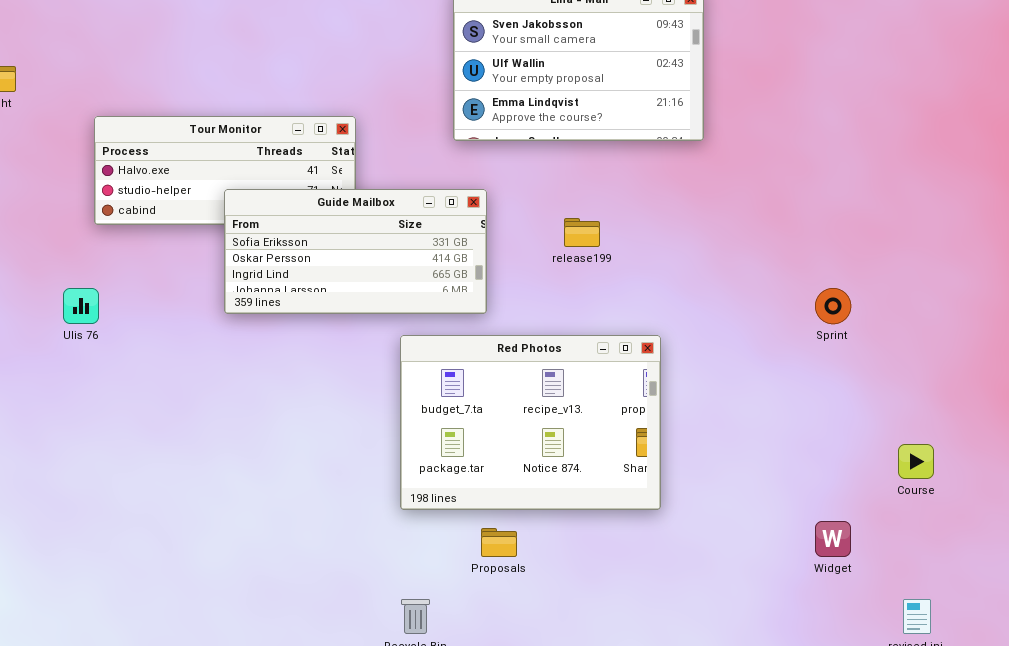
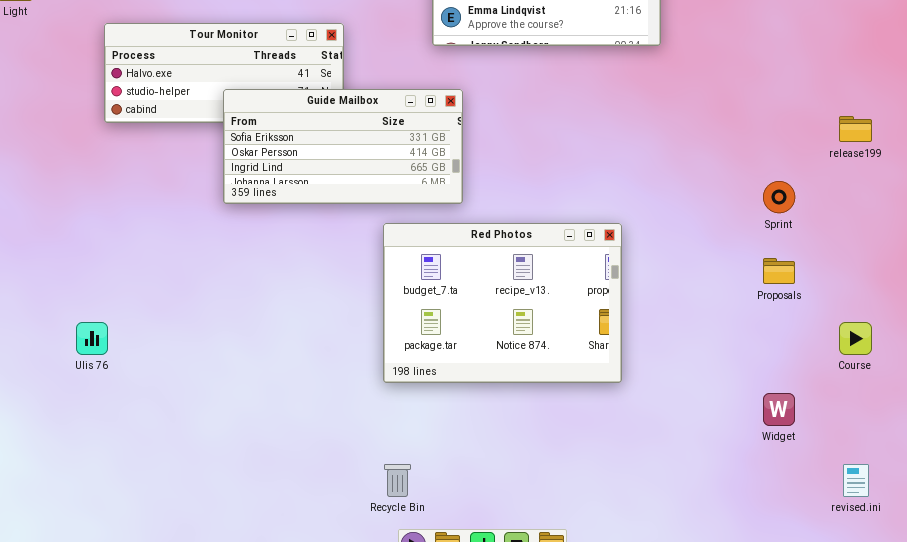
release199: [564,218,600,247] -> [839,116,872,142], moved
Ulis 76: [63,288,99,324] -> [76,322,108,355], moved
Proposals: [481,528,517,557] -> [763,258,795,284], moved

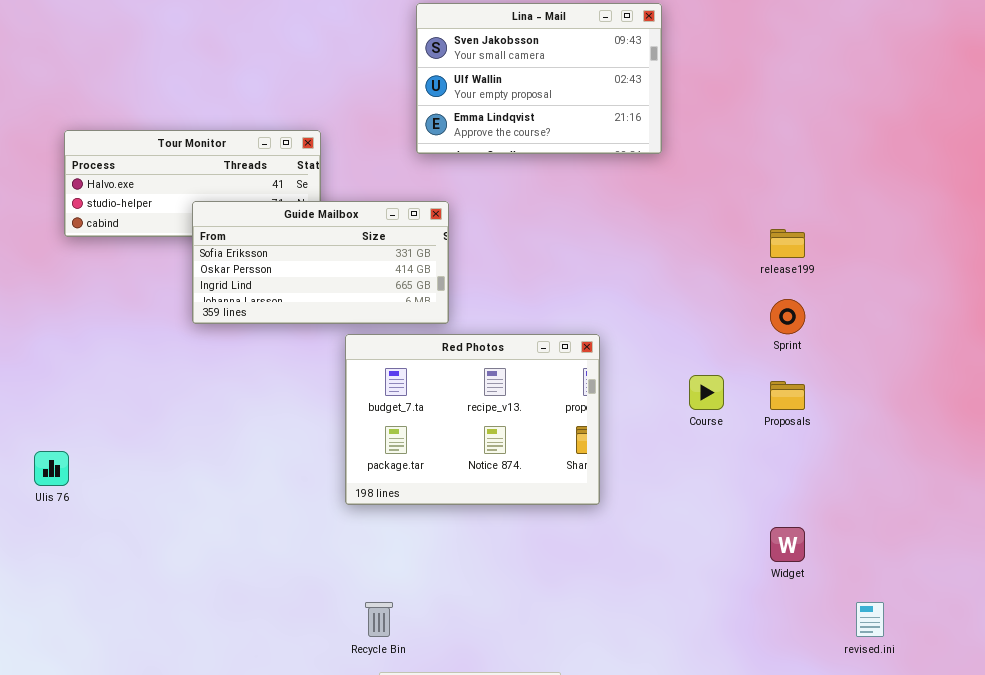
release199: [839,116,872,142] -> [770,229,805,258], moved
Red Photos: [383,223,622,383] -> [345,334,600,505], moved
Course: [839,322,872,355] -> [689,375,724,410], moved

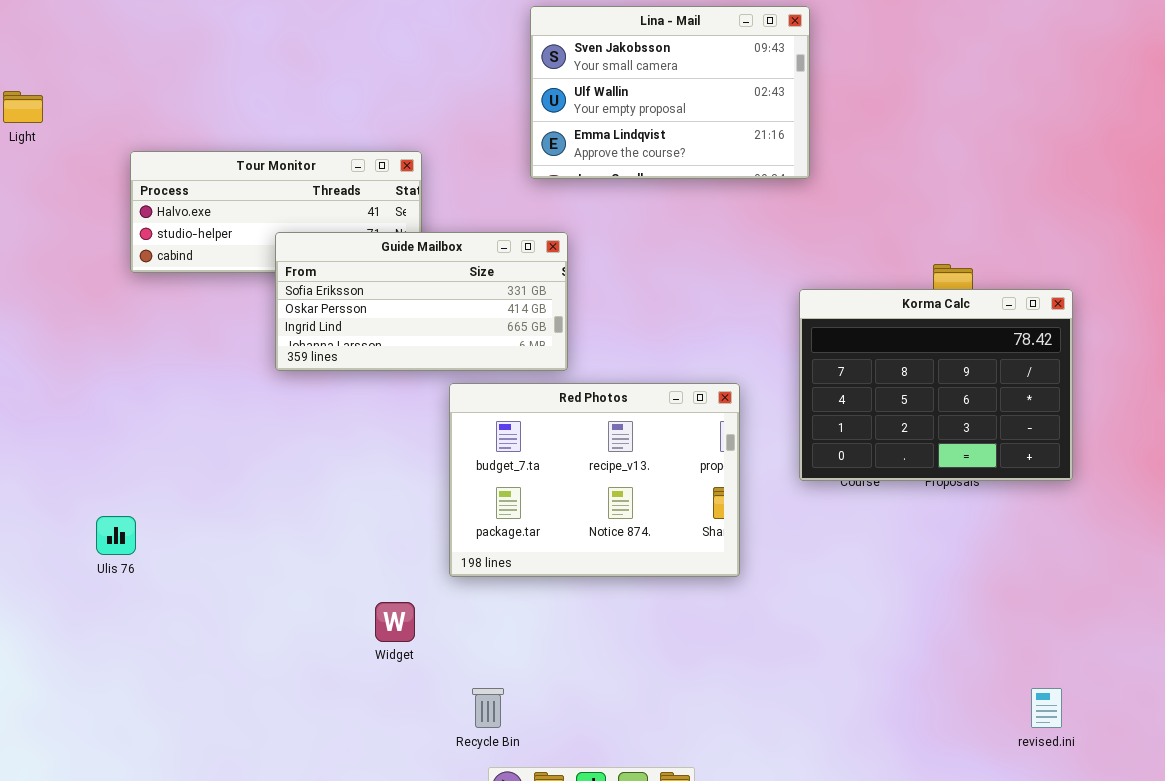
Korma Calc: none -> [799,289,1073,481], opened
Widget: [770,527,805,562] -> [375,602,415,642], moved

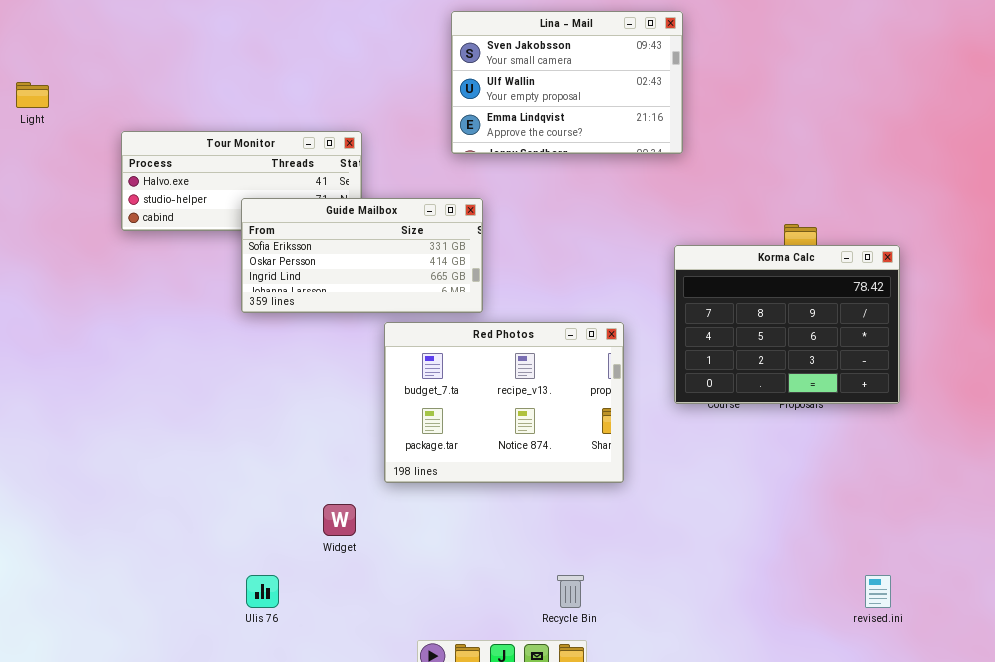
Ulis 76: [96,516,136,555] -> [246,575,279,608], moved
Recycle Bin: [472,688,504,728] -> [557,575,584,608], moved

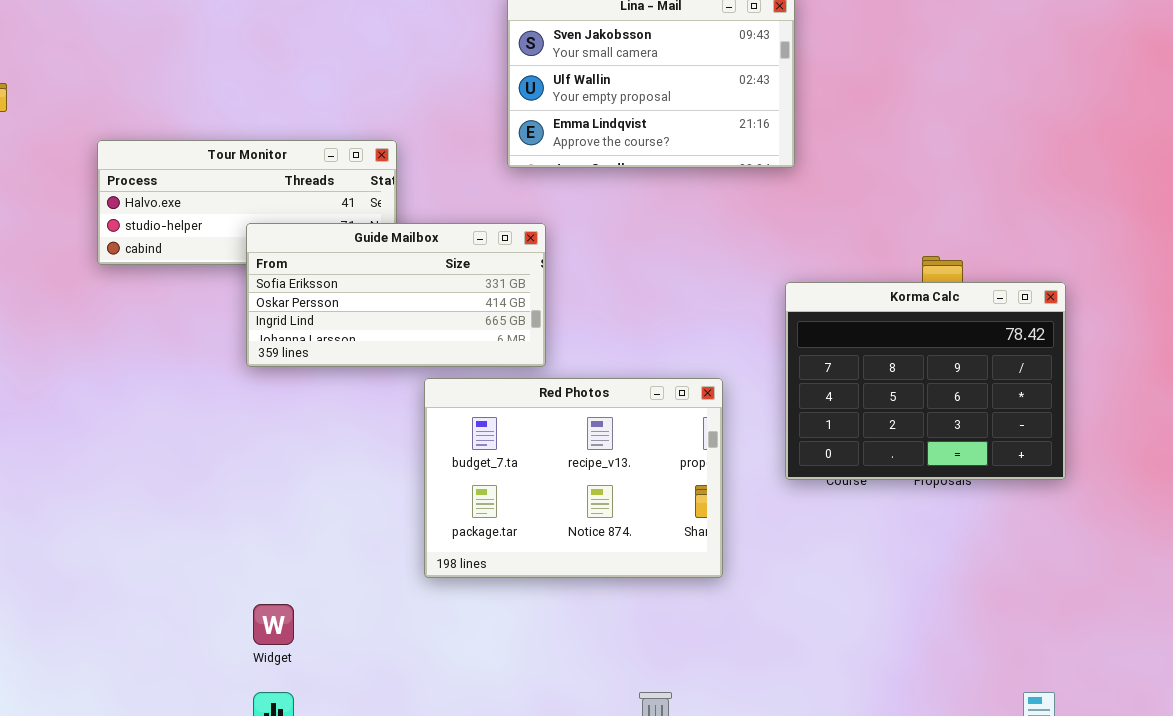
Widget: [323,504,356,536] -> [253,604,294,645], moved

